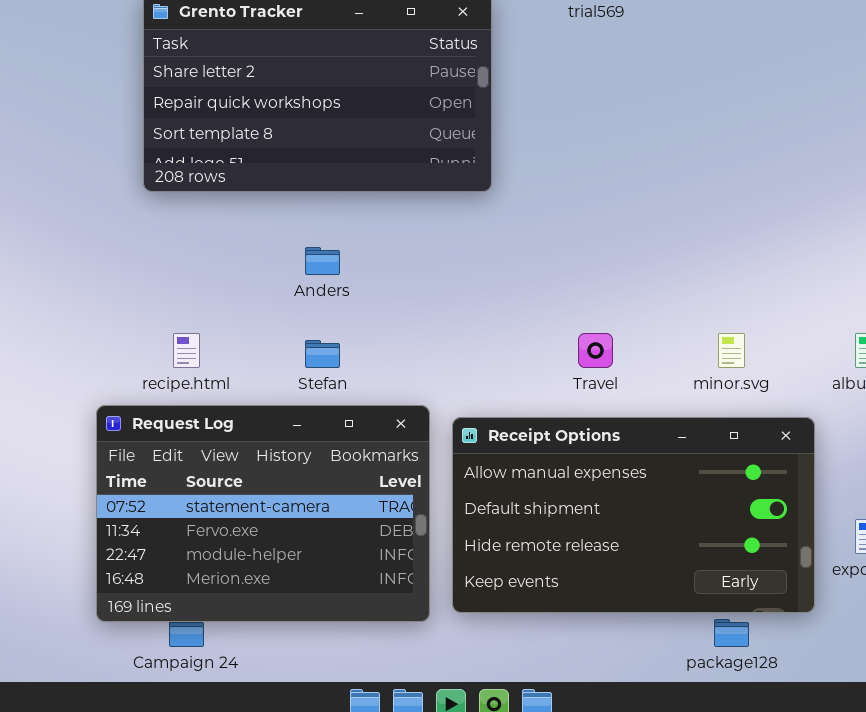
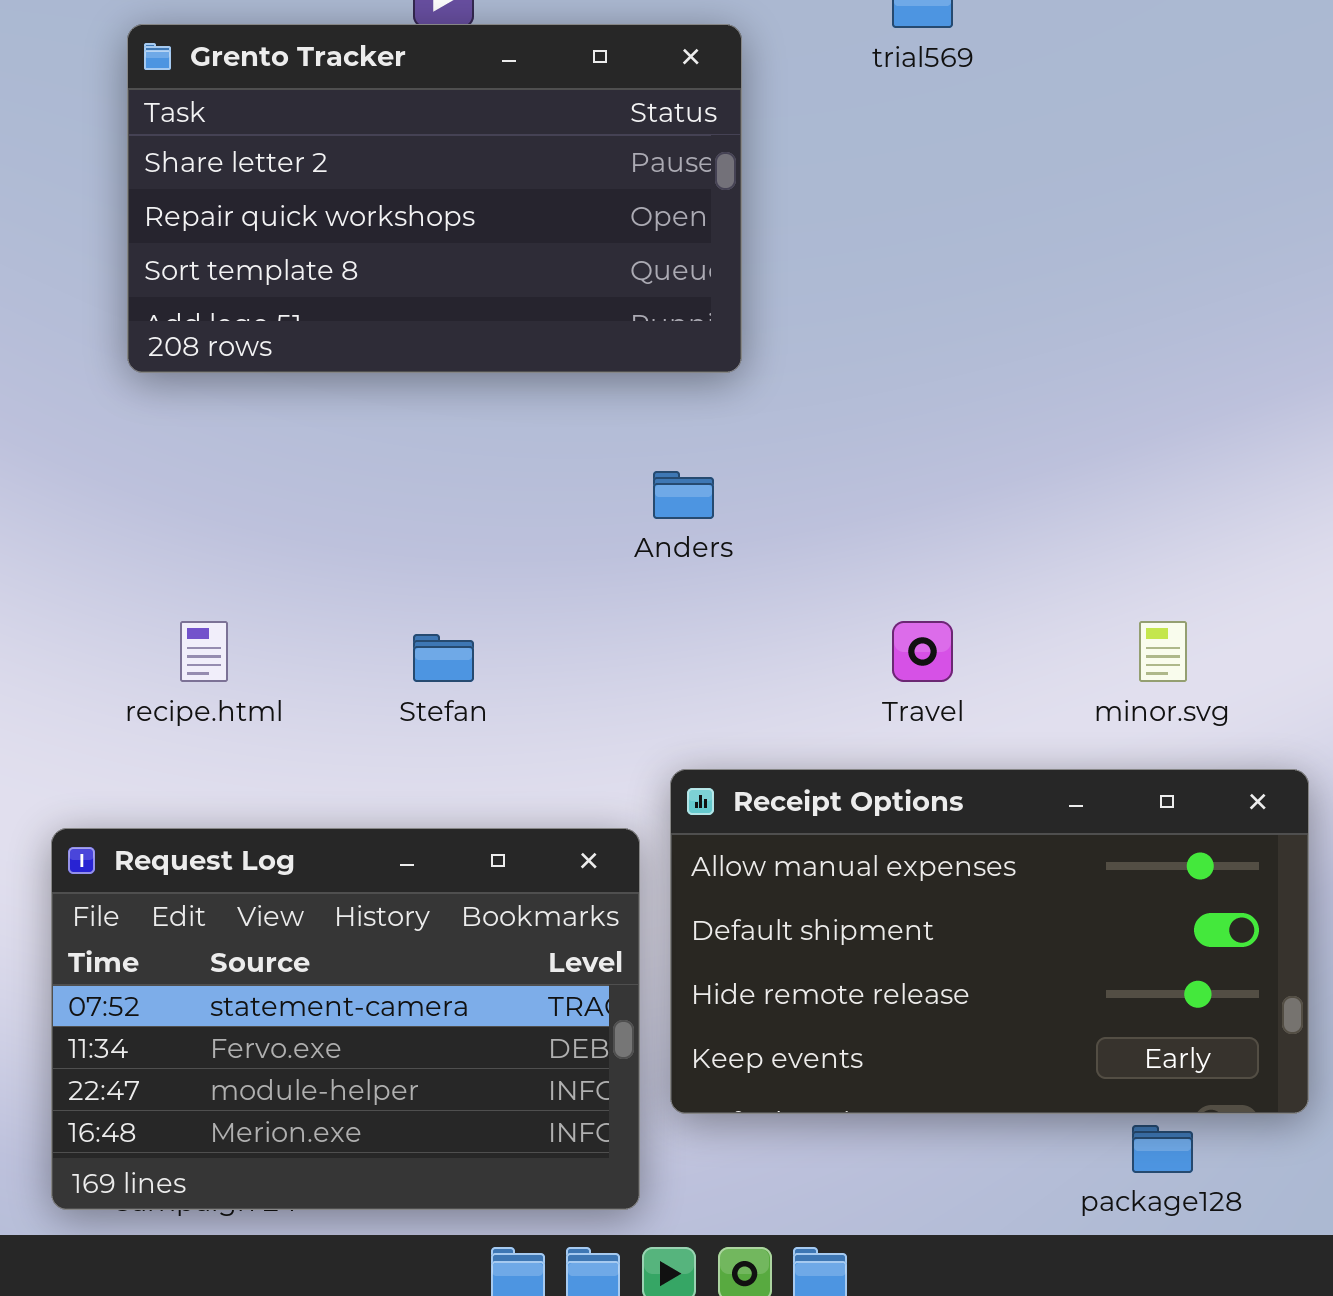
Anders: [305,247,340,275] -> [653,471,714,519], moved
Request Log: [96,405,430,622] -> [51,828,640,1210], moved

